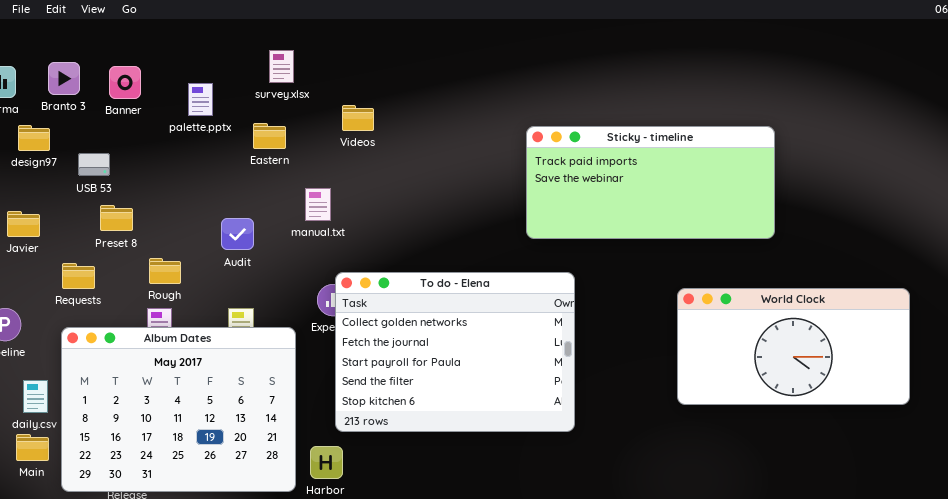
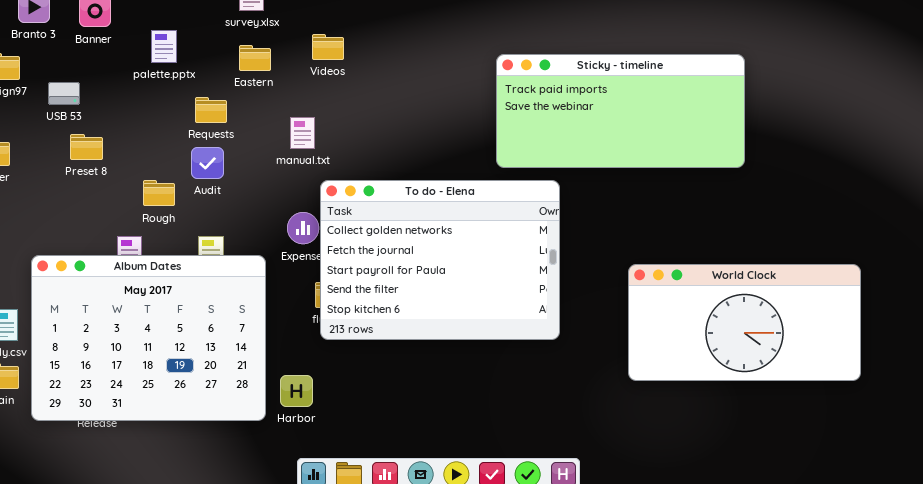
palette.pptx: [188,83,213,116] -> [151,30,177,63], moved
Eastern: [253,123,286,149] -> [239,45,271,71], moved
manual.txt: [305,188,331,221] -> [290,117,315,149], moved
Rough: [149,258,181,284] -> [143,180,175,206], moved
Requests: [62,263,95,289] -> [195,97,227,123], moved
To do - Elena: [335,272,575,432] -> [320,180,560,340], moved
World Clock: [677,288,910,405] -> [628,264,861,381], moved

